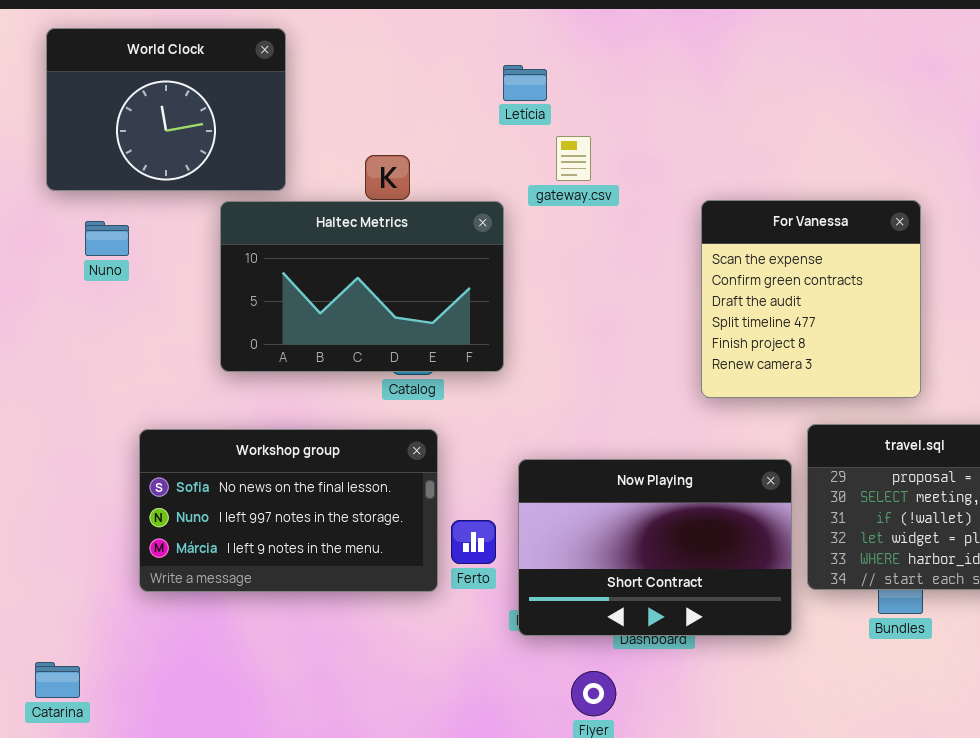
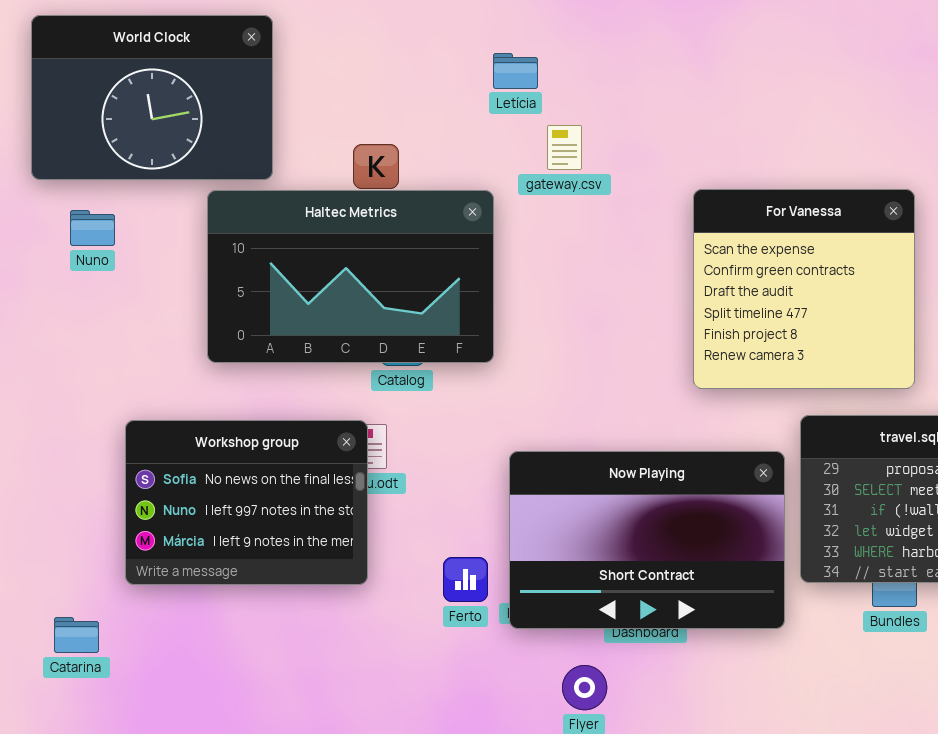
Workshop group: [139,429,438,592] -> [125,420,368,585], resized
Ferto: [451,520,496,564] -> [443,557,488,602], moved
Catarina: [35,662,80,698] -> [54,617,99,653], moved

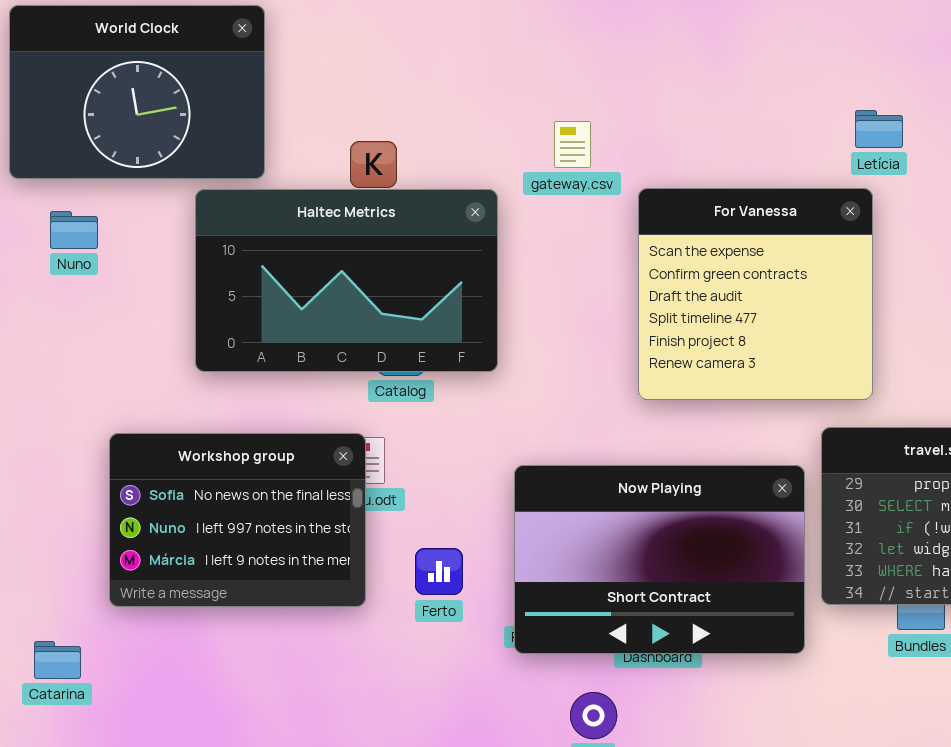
Letícia: [493,53,538,89] -> [855,110,903,148], moved
For Vanessa: [693,189,915,389] -> [638,188,873,400], moved
Ferto: [443,557,488,602] -> [415,548,463,595], moved

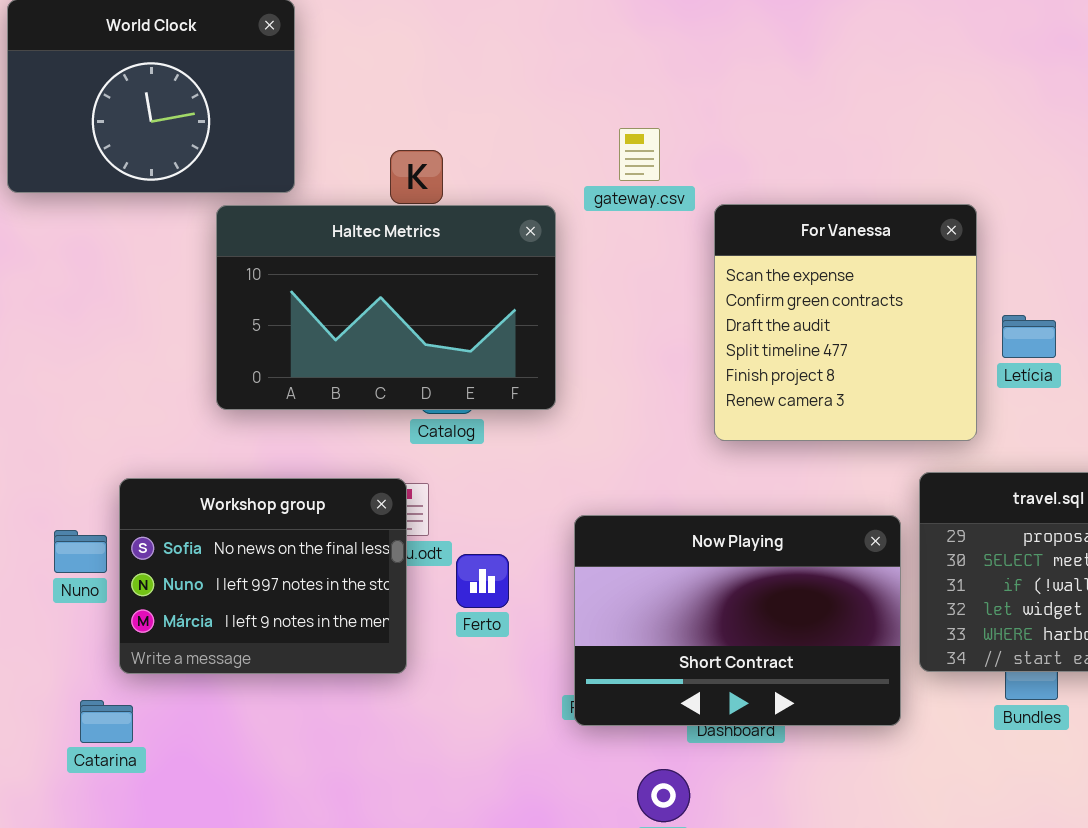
Letícia: [855,110,903,148] -> [1002,315,1056,358], moved
Nuno: [50,211,98,249] -> [54,530,107,573], moved
Ferto: [415,548,463,595] -> [456,554,509,608], moved
Catarina: [34,641,81,679] -> [80,700,133,743], moved

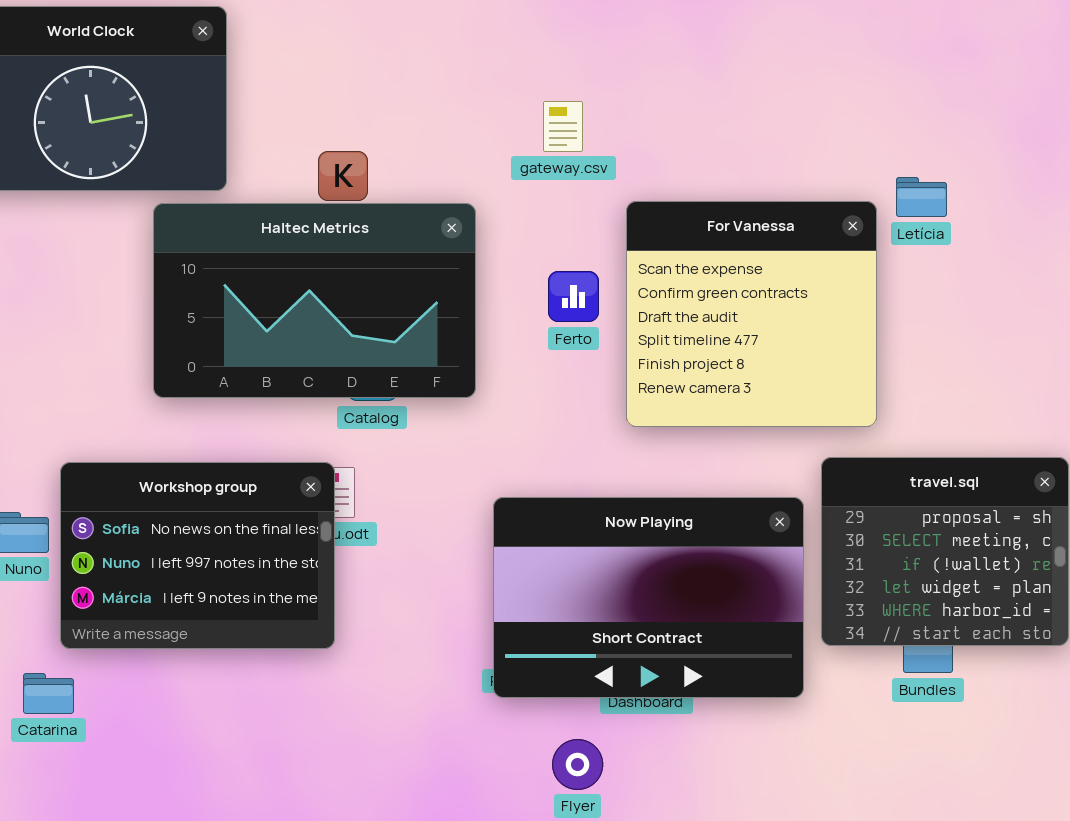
gateway.csv: [619,128,660,181] -> [543,101,583,152], moved
Letícia: [1002,315,1056,358] -> [896,177,947,217], moved
Ferto: [456,554,509,608] -> [548,271,599,322], moved

